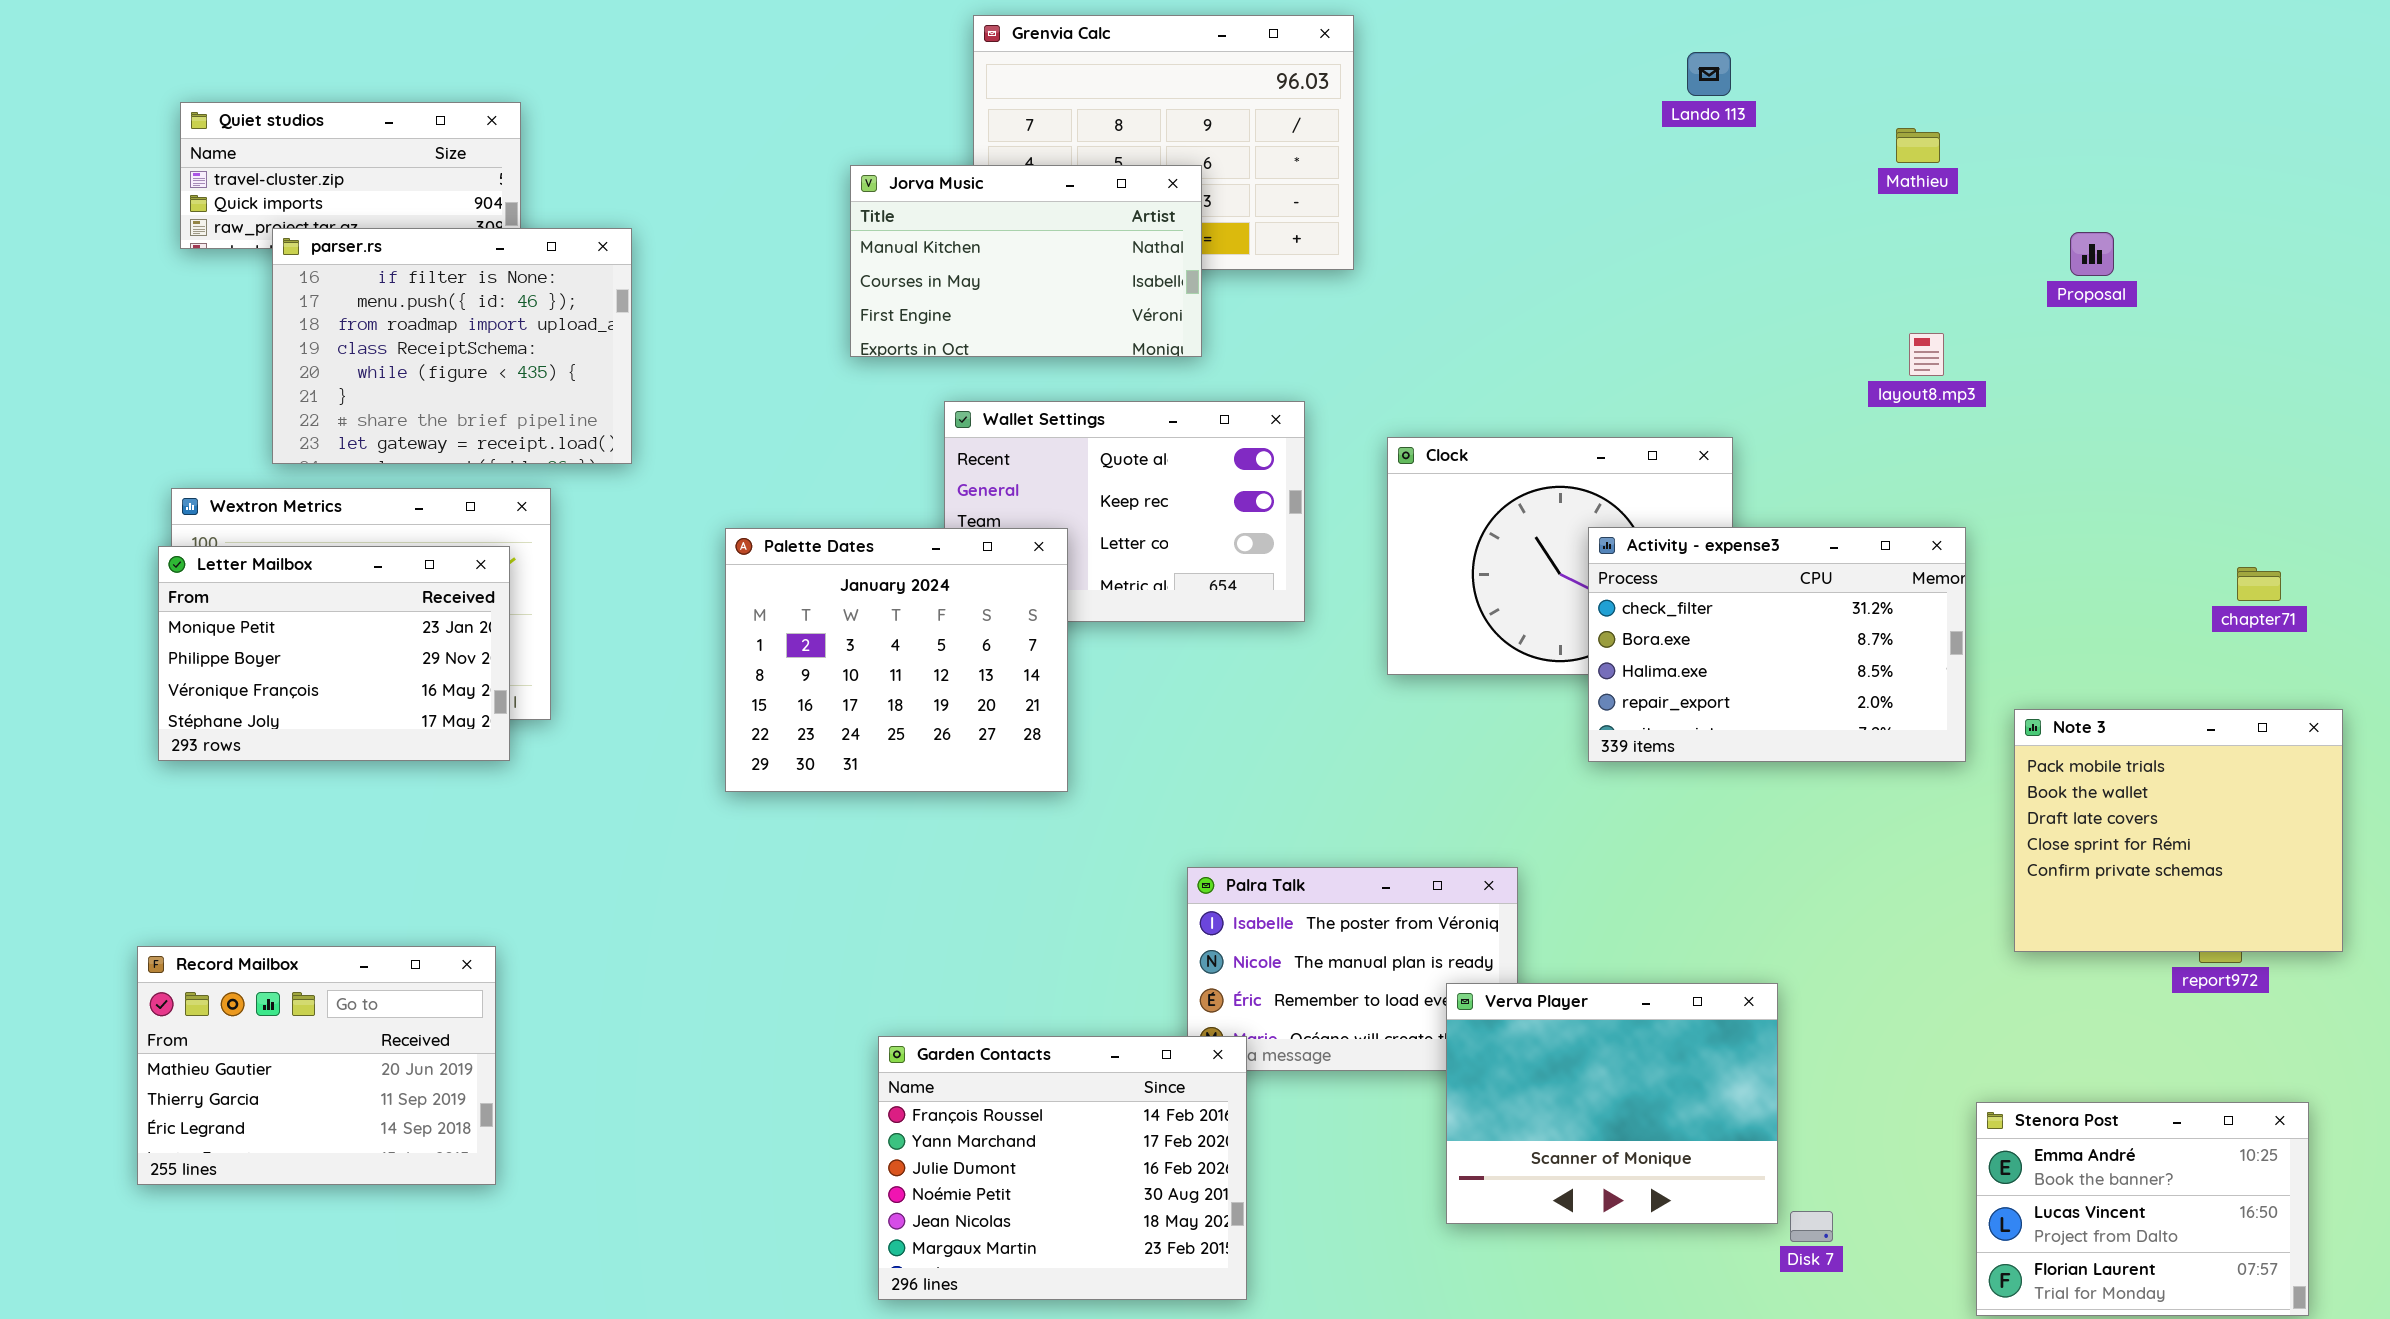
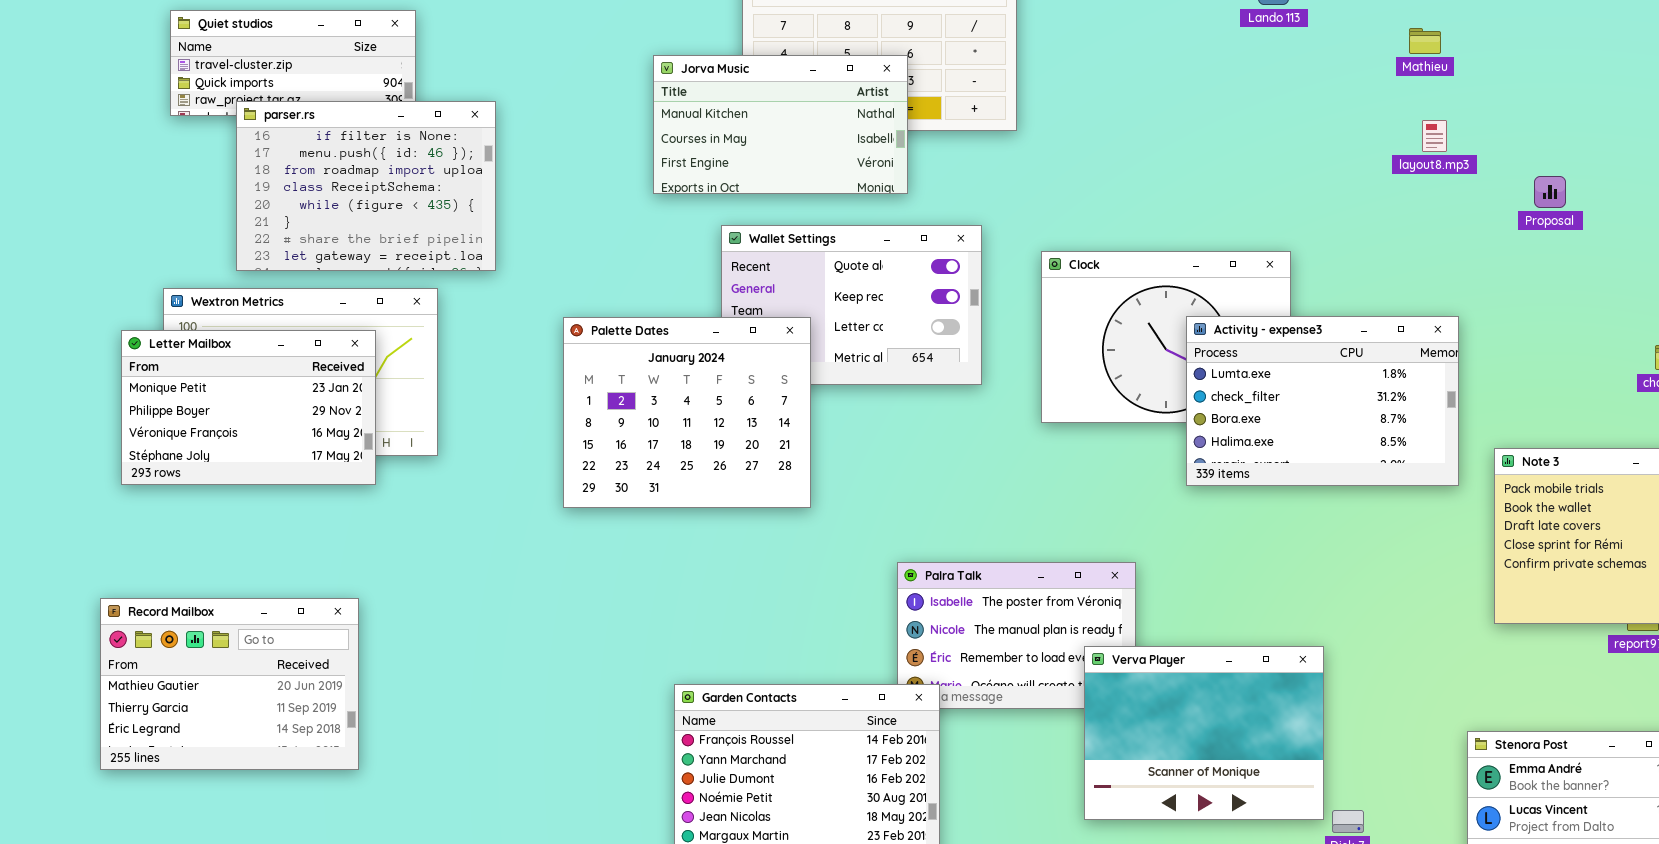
Proposal: [2070,232,2114,276] -> [1534,176,1566,208], moved
layout8.mp3: [1909,333,1944,376] -> [1422,120,1447,152], moved
Activity - expense3: [1588,527,1966,762] -> [1186,316,1459,486], scrolled up 1 row
Letter Mailbox: [158,546,510,761] -> [121,330,376,485], moved
Record Mailbox: [137,946,496,1185] -> [100,598,359,770], moved

